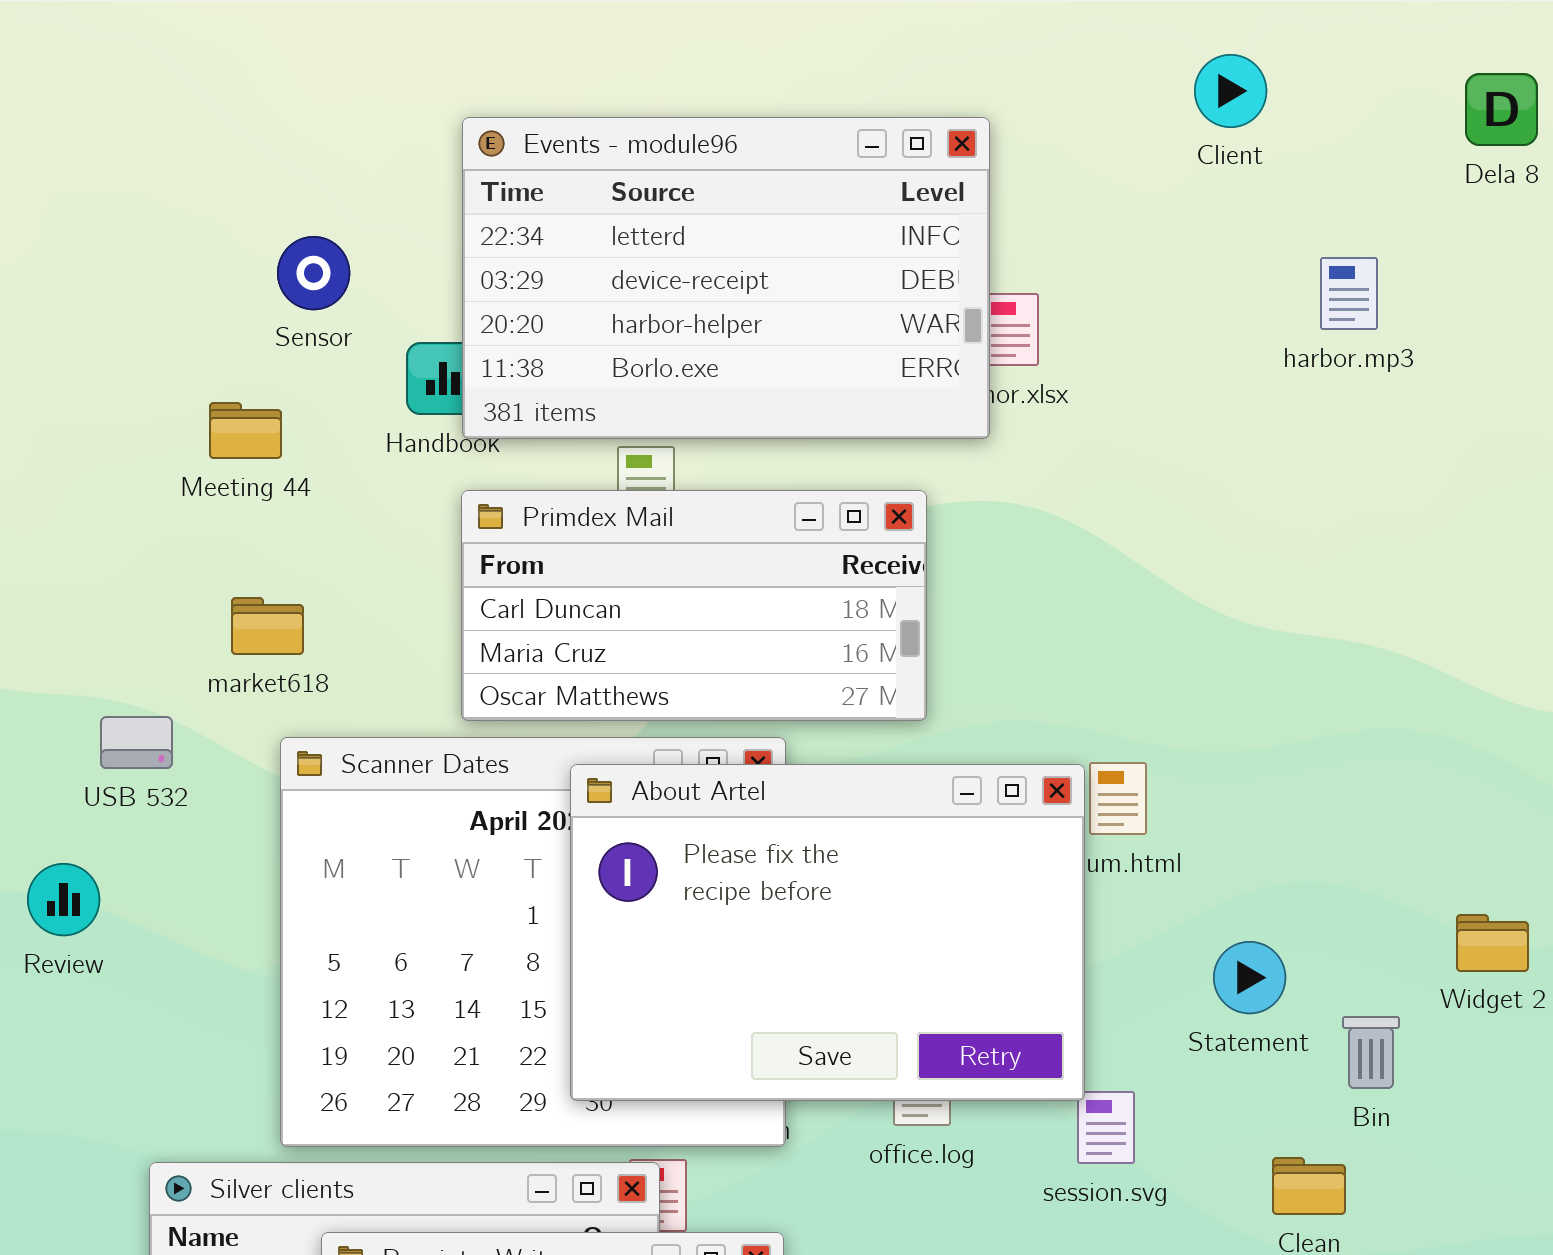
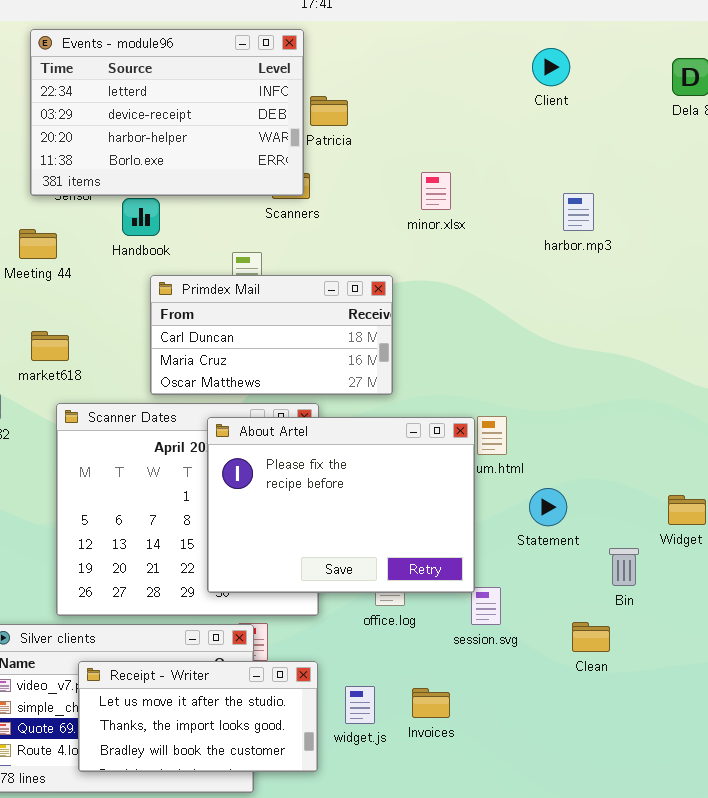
Events - module96: [462,117,990,439] -> [30,29,304,196], moved
harbor.mp3: [1320,257,1378,330] -> [563,193,594,231], moved
Statement: [1213,941,1286,1014] -> [529,488,567,526], moved

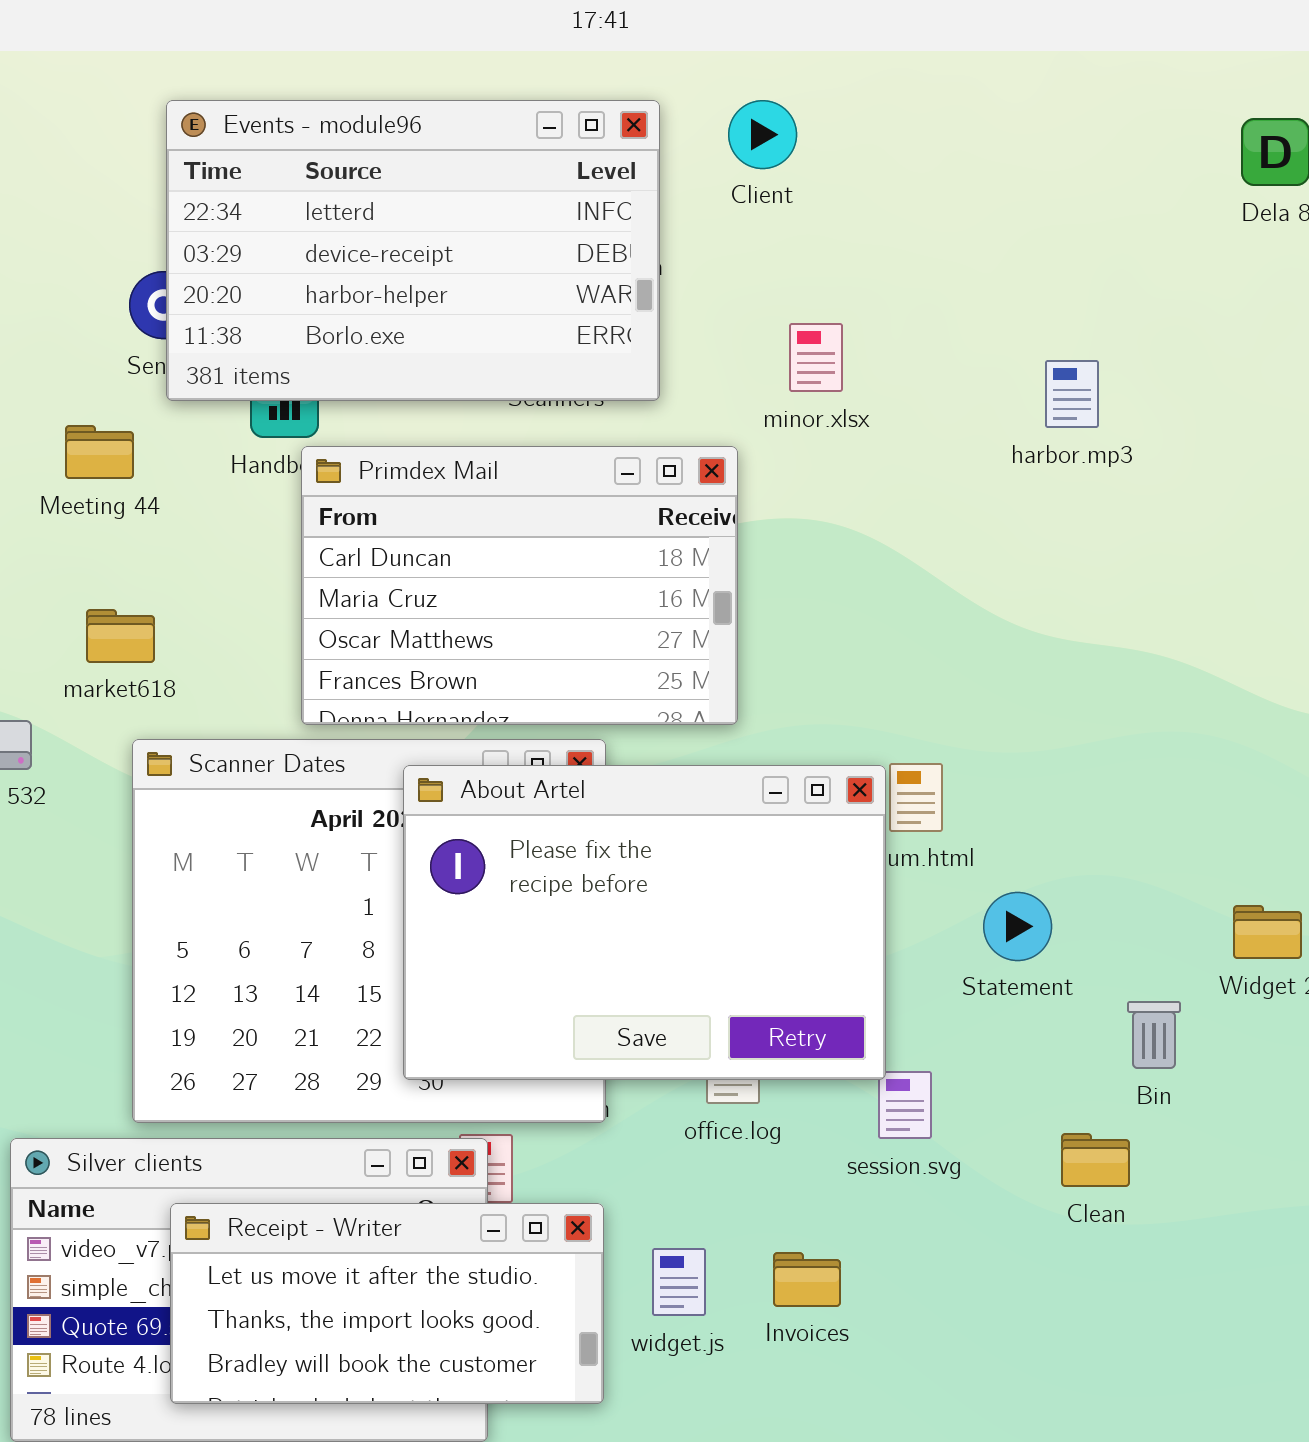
Events - module96: [30,29,304,196] -> [166,100,660,401], moved
Client: [532,48,570,86] -> [728,100,797,169], moved
Primdex Mail: [150,275,393,395] -> [301,446,738,725], resized

